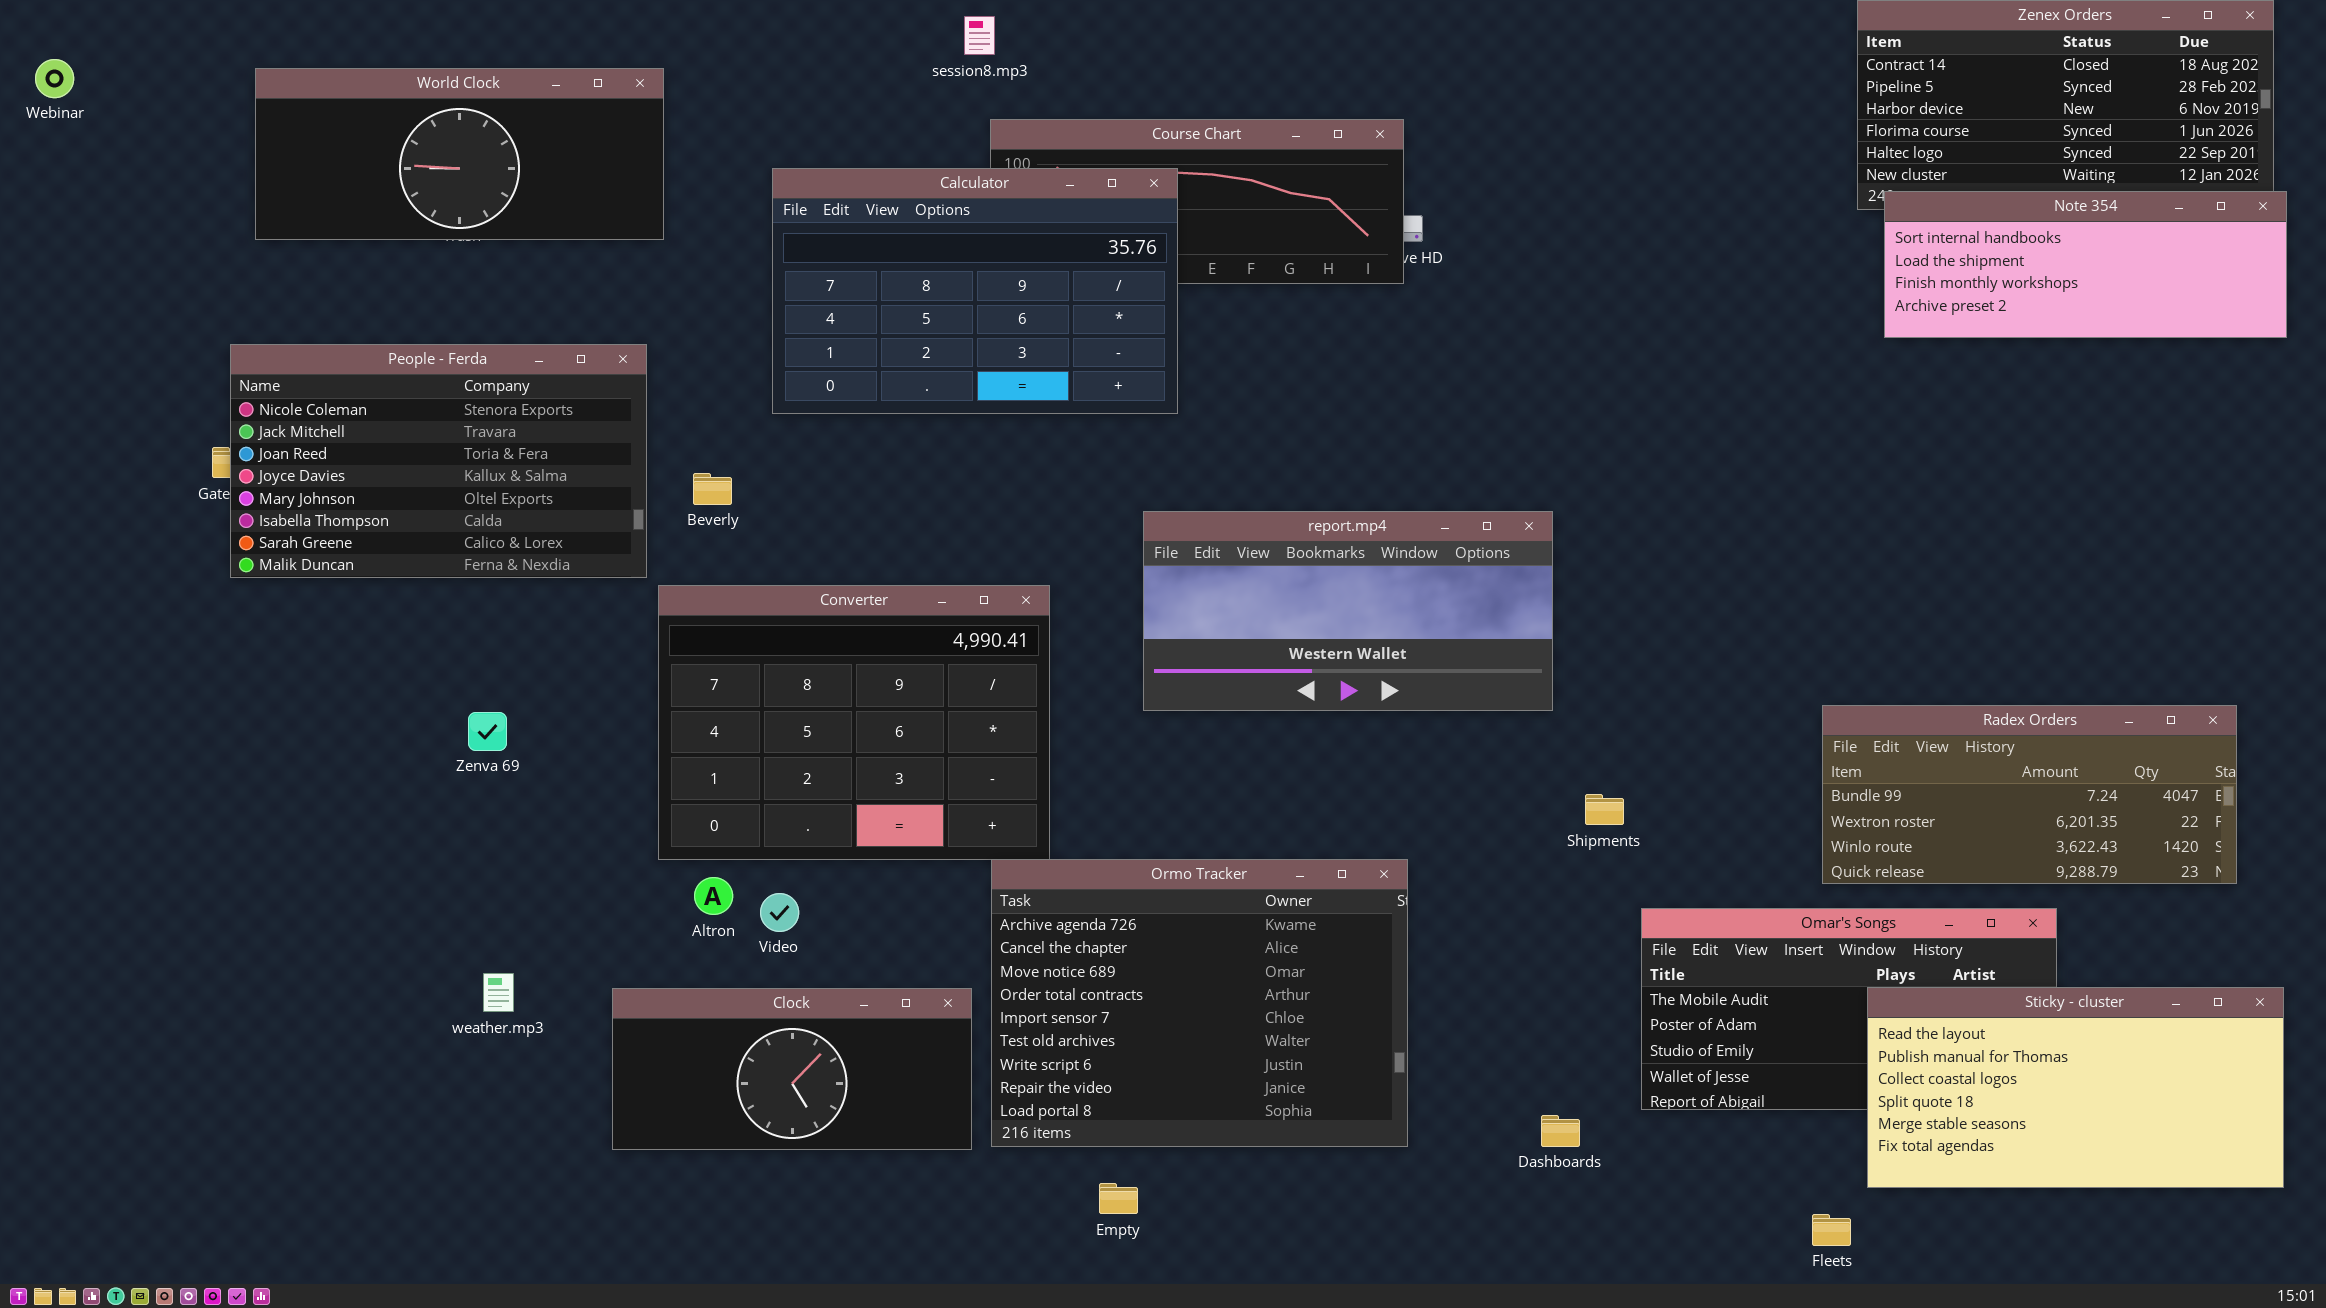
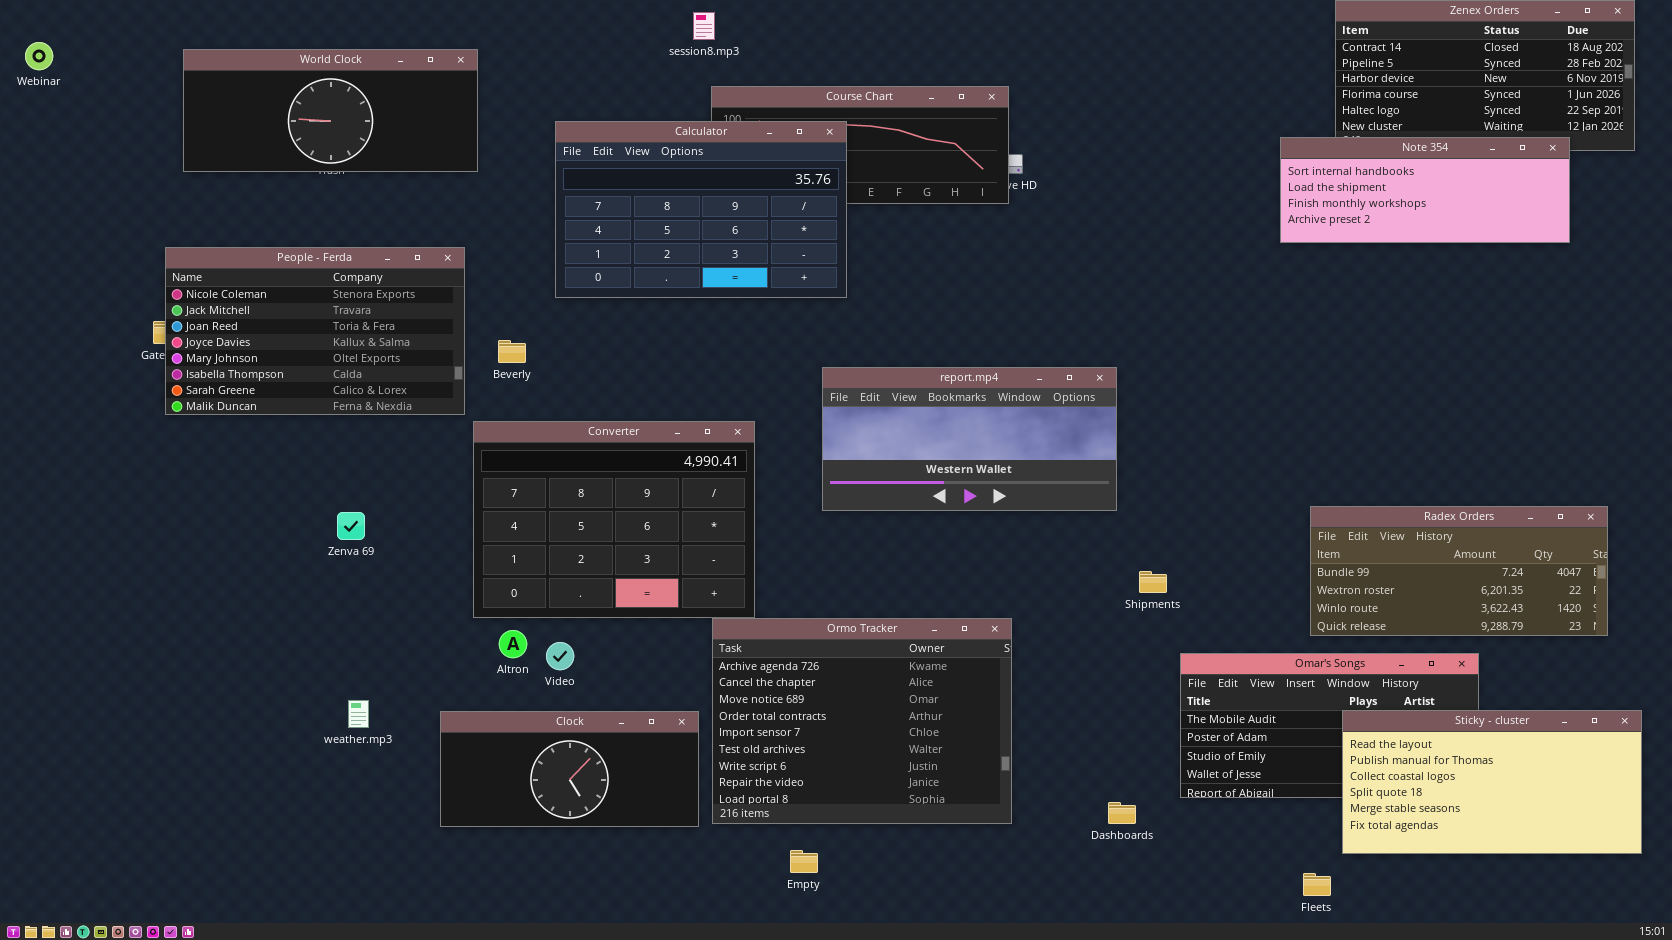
Note 354: [1884,191,2287,338] -> [1280,137,1570,243], moved

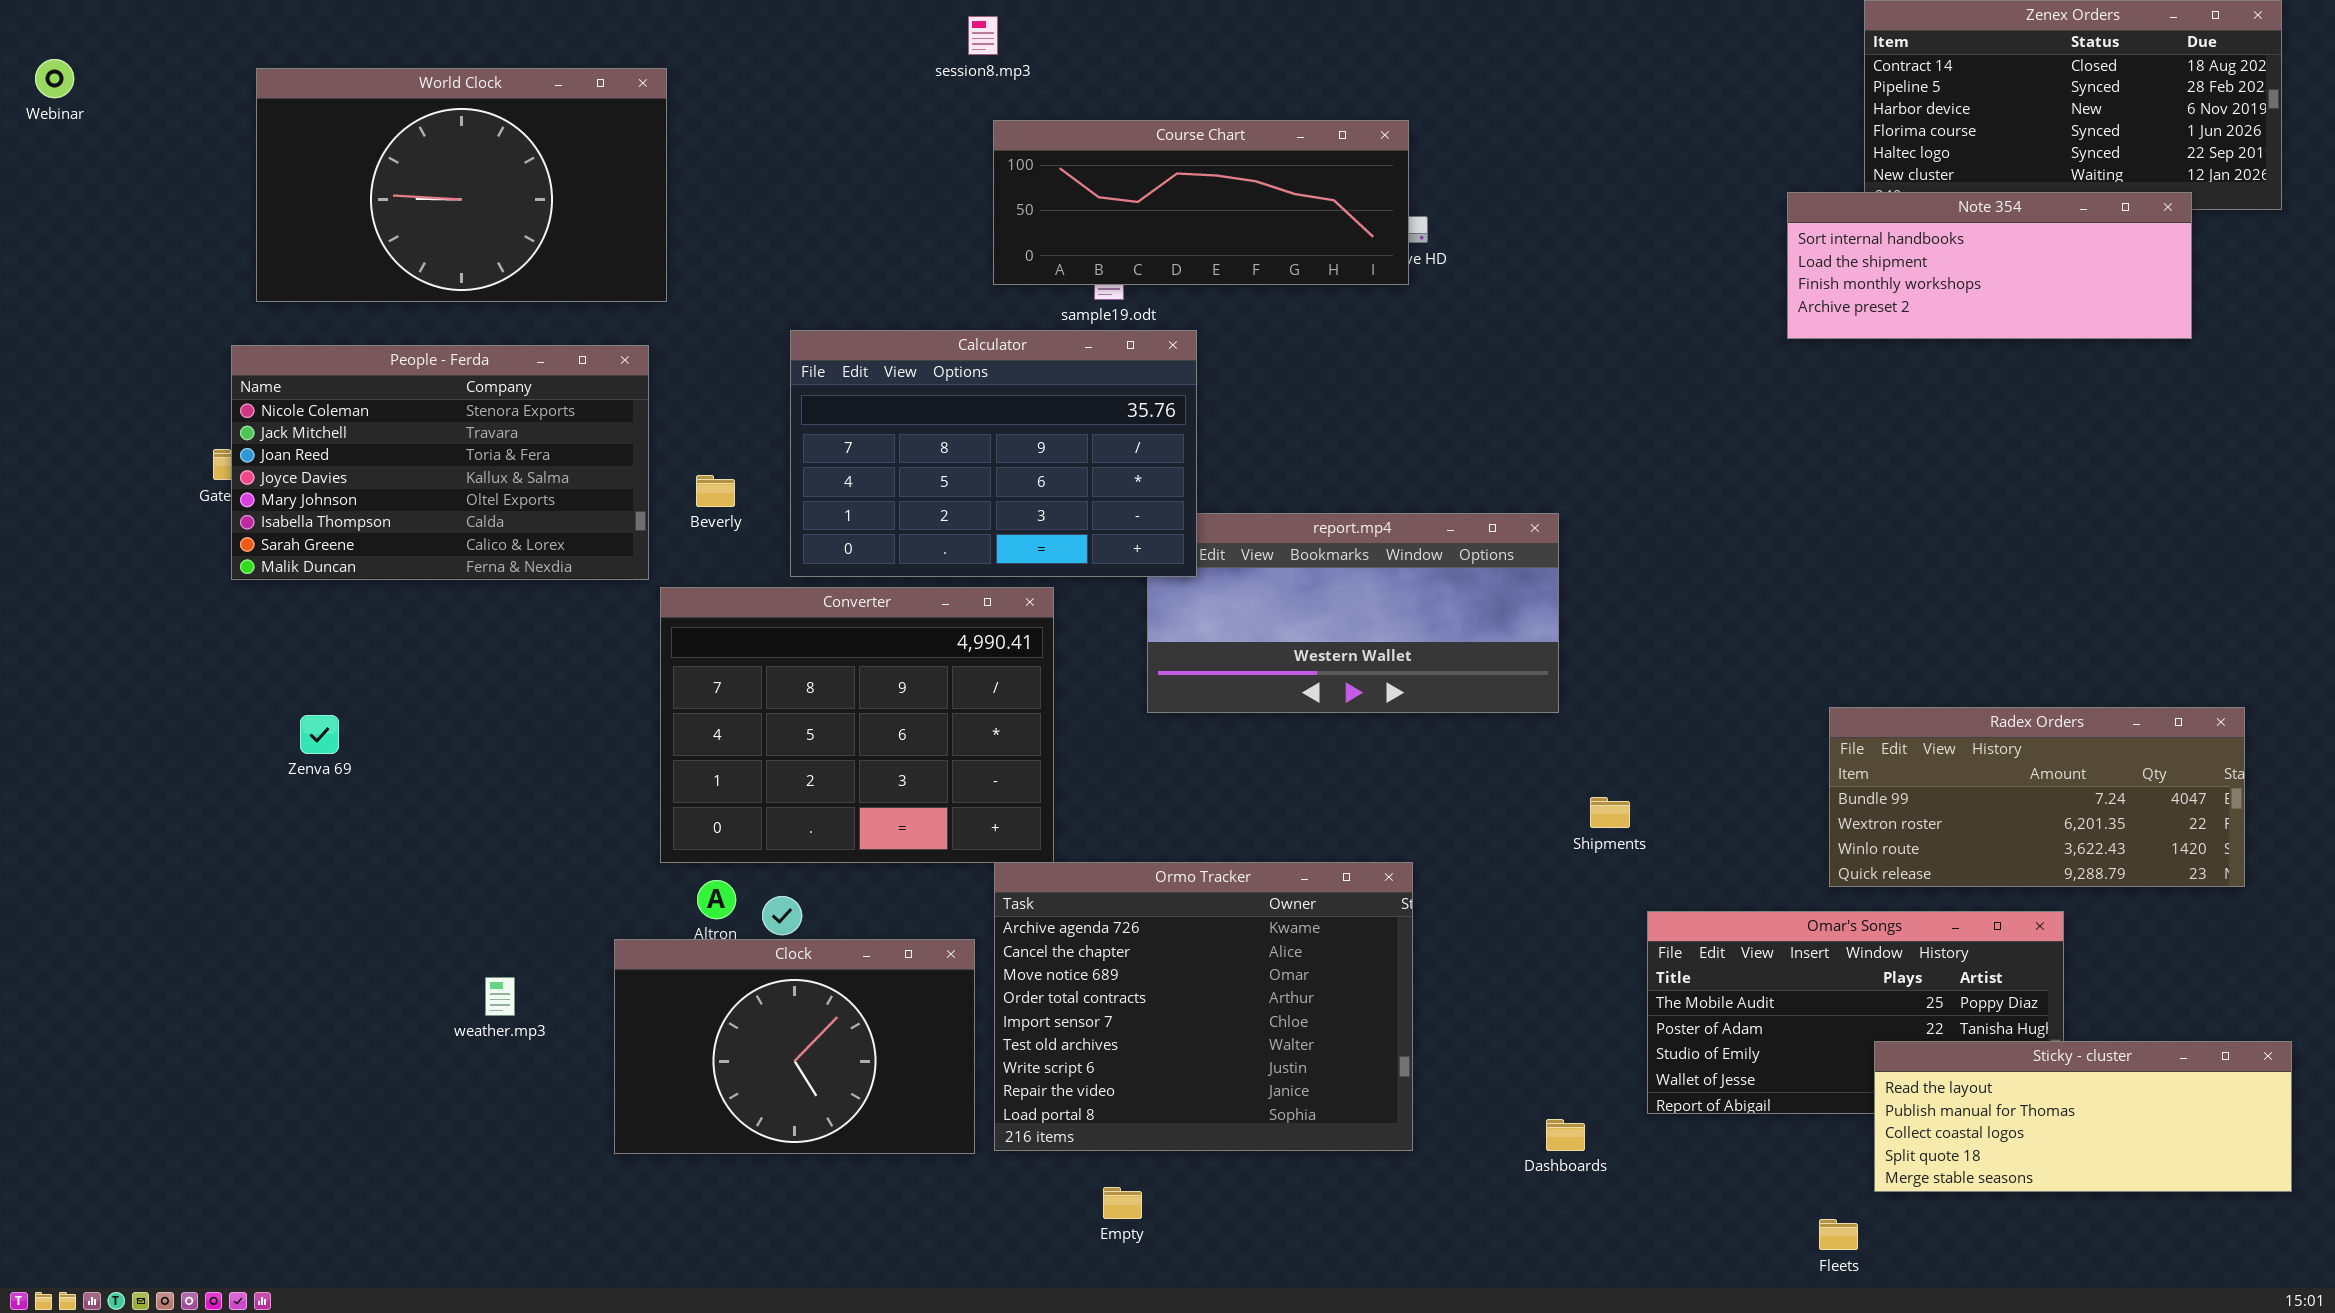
World Clock: [183,49,478,172] -> [256,68,667,302], resized
Calculator: [555,121,847,298] -> [790,330,1197,577], moved
Zenva 69: [337,512,365,540] -> [300,715,339,754], moved
Sticky - cluster: [1342,710,1642,854] -> [1874,1041,2292,1192], resized
Clock: [440,711,699,827] -> [614,939,975,1154], resized

